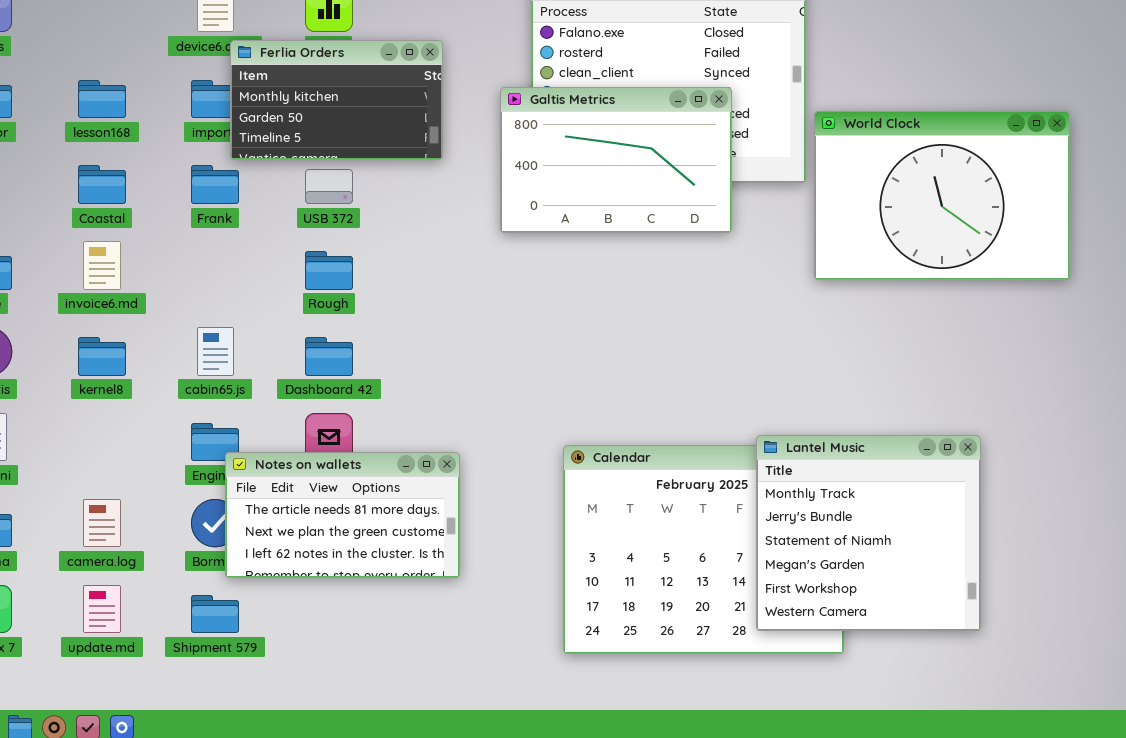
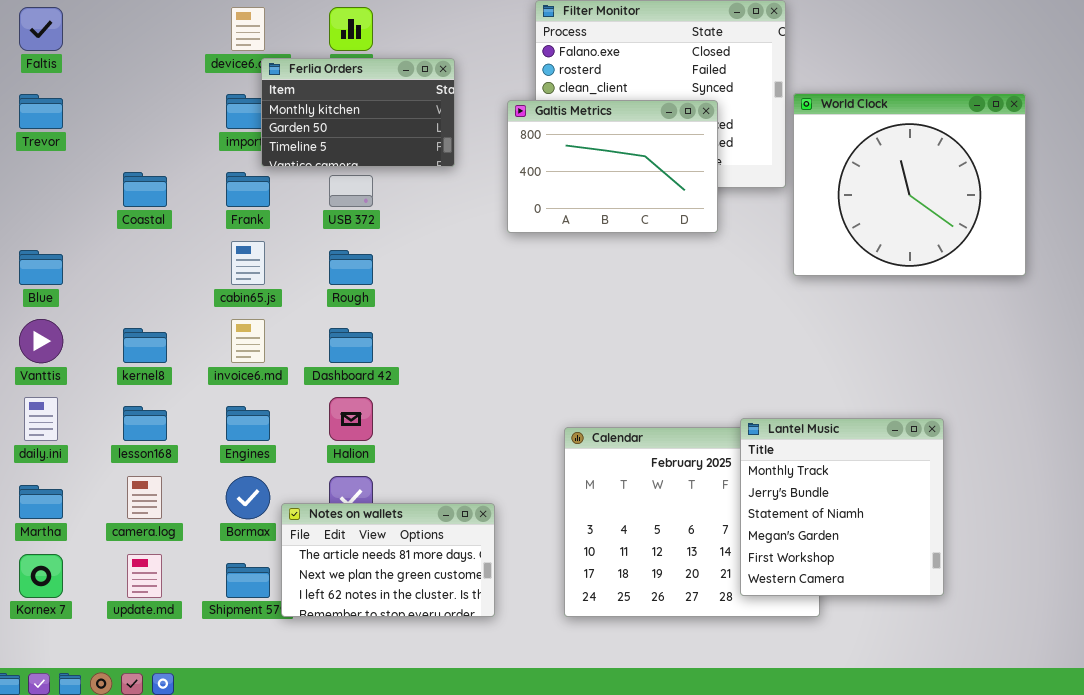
lesson168: [78,80,126,118] -> [123,406,167,441], moved
World Clock: [814,111,1070,280] -> [793,93,1026,276], resized
invoice6.md: [83,241,121,290] -> [231,319,265,363], moved
cabin65.js: [197,327,234,376] -> [231,241,265,285], moved
Notes on wallets: [225,452,460,578] -> [281,503,495,617], moved

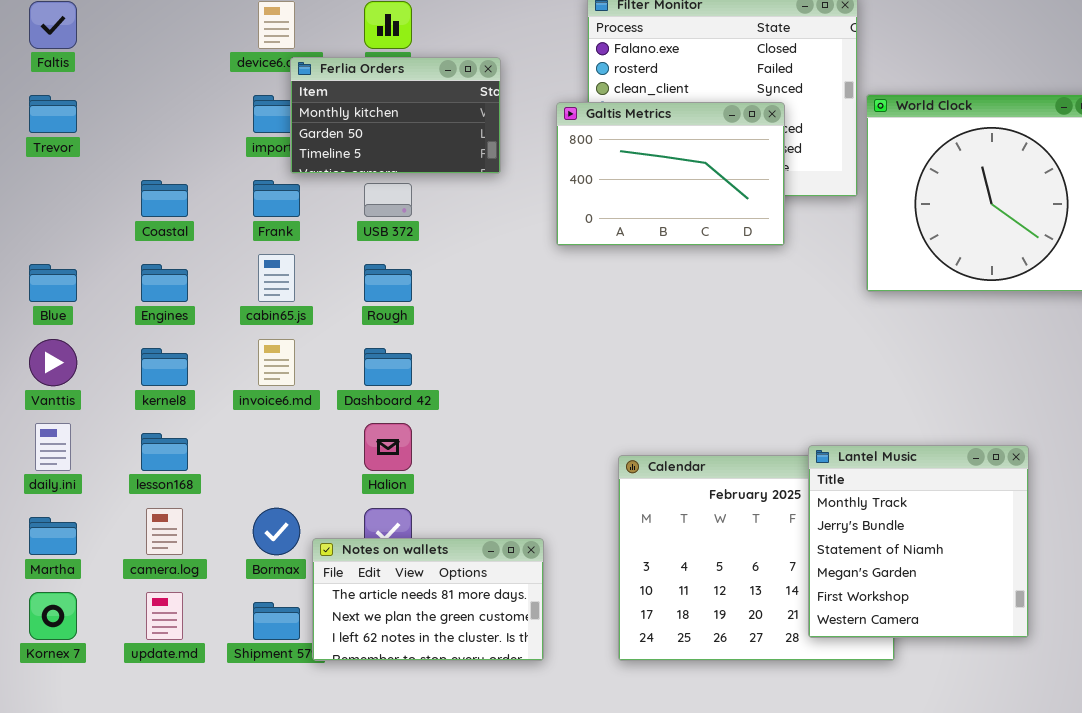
Engines: [226,406,270,441] -> [141,264,188,302], moved

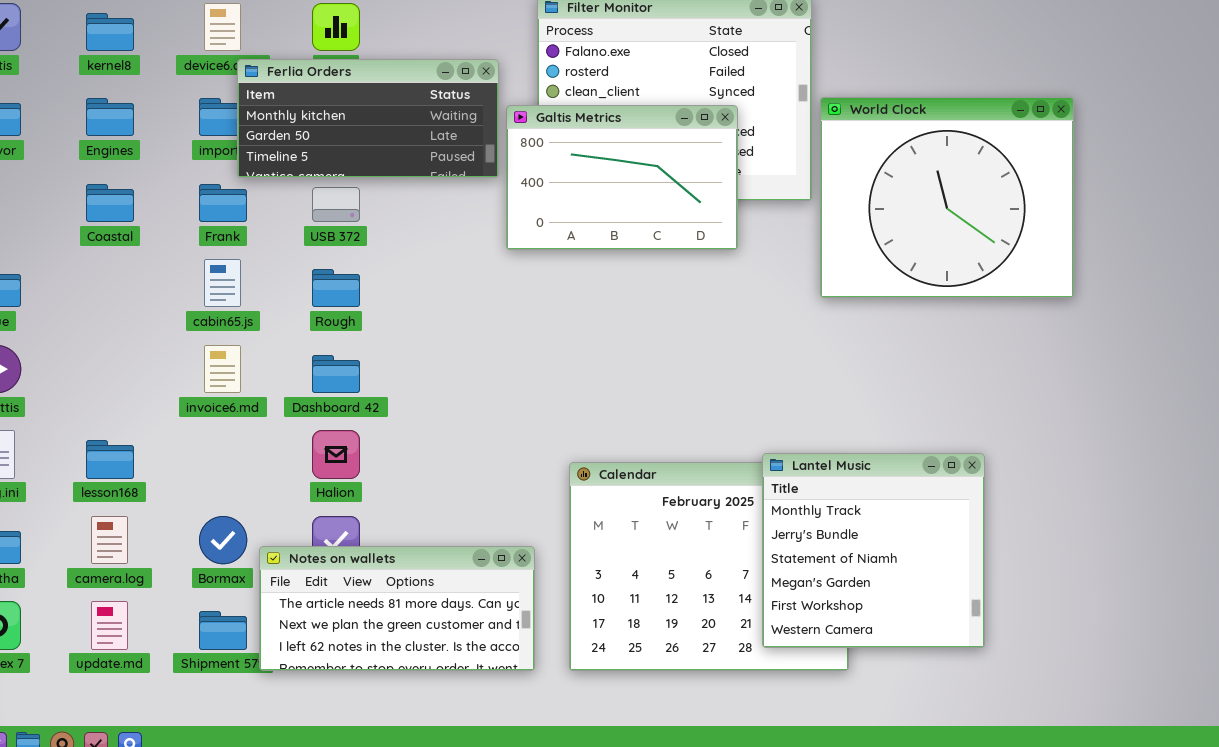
Ferlia Orders: [290,57,501,174] -> [237,59,499,178], resized
Engines: [141,264,188,302] -> [86,98,134,136], moved
kernel8: [141,348,188,386] -> [86,13,134,51], moved
Notes on wallets: [312,538,544,661] -> [259,546,535,671], resized

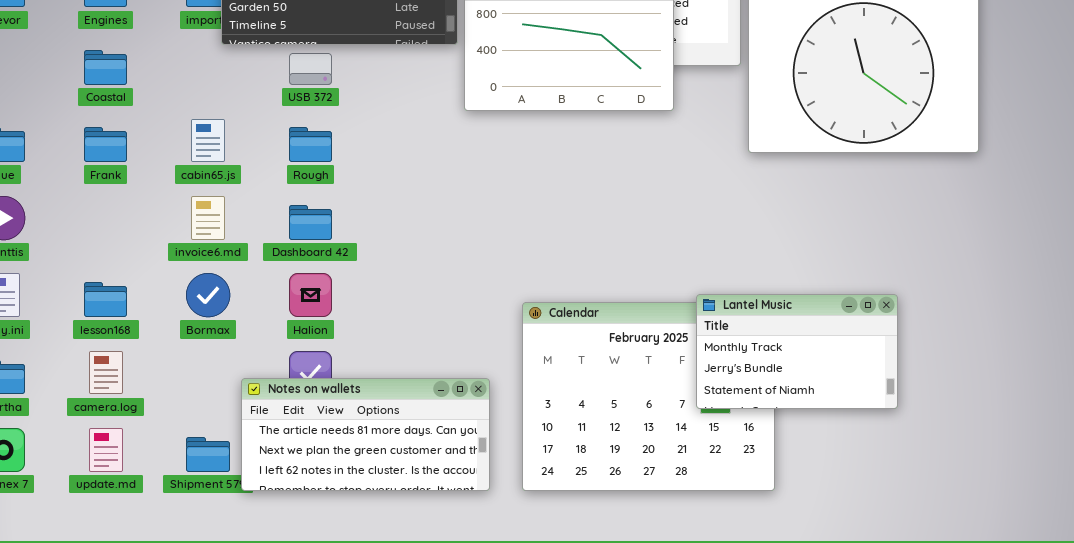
Frank: [199,184,247,222] -> [84,127,127,162], moved
Lantel Music: [762,453,985,648] -> [696,294,898,409], resized
Bormax: [199,516,247,564] -> [186,273,230,317], moved

